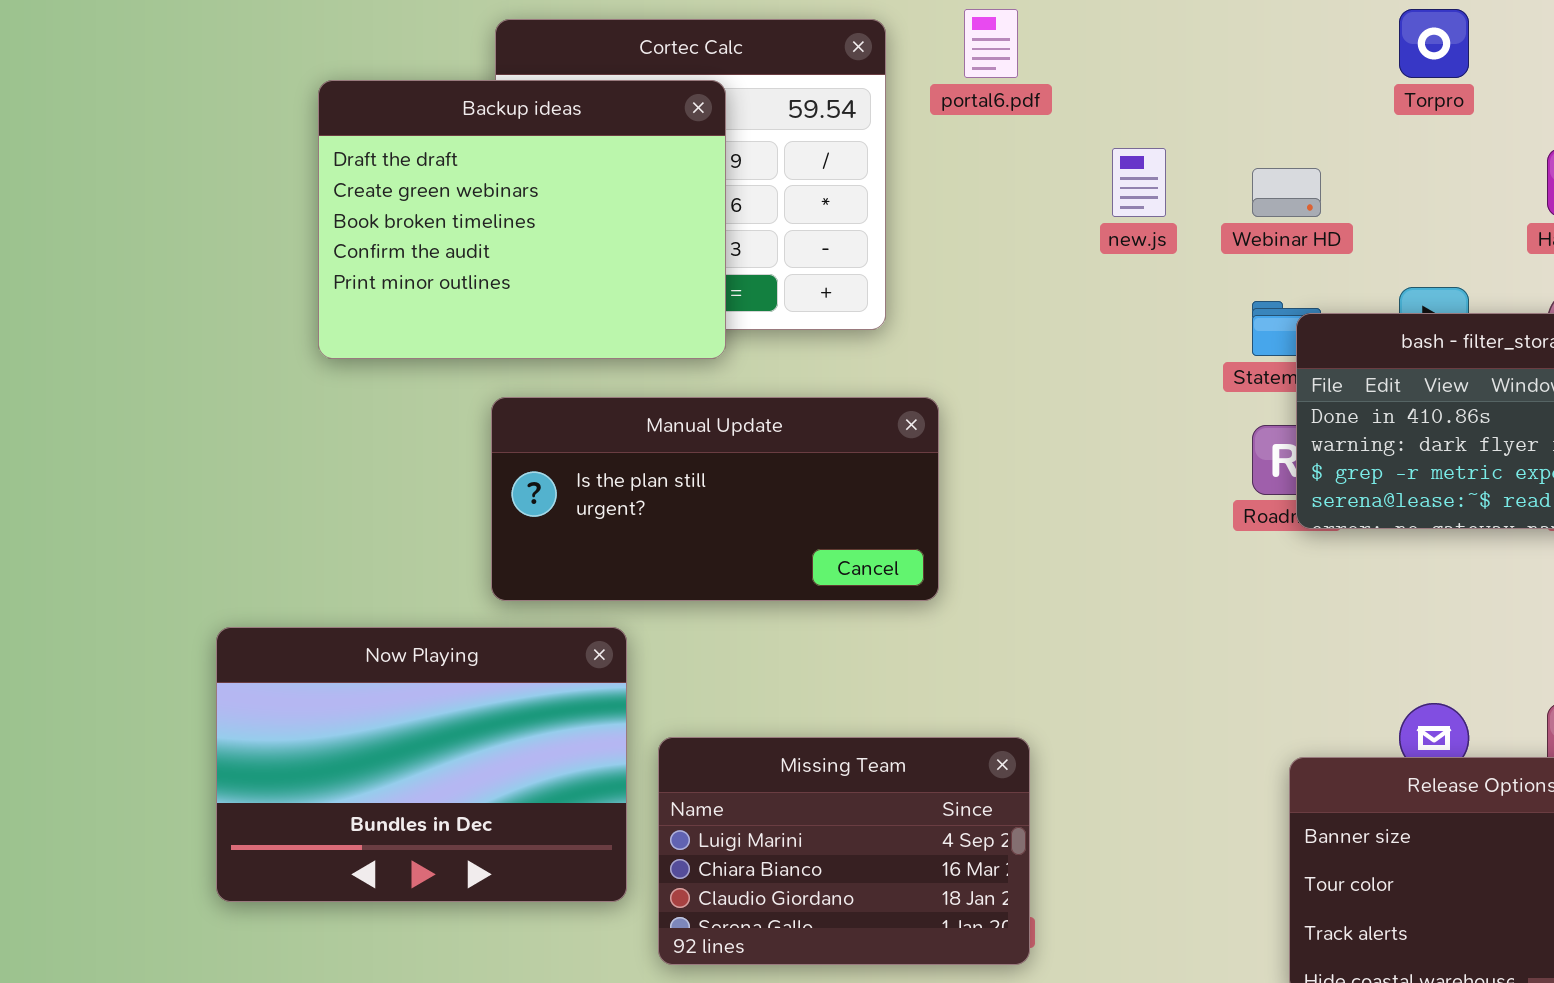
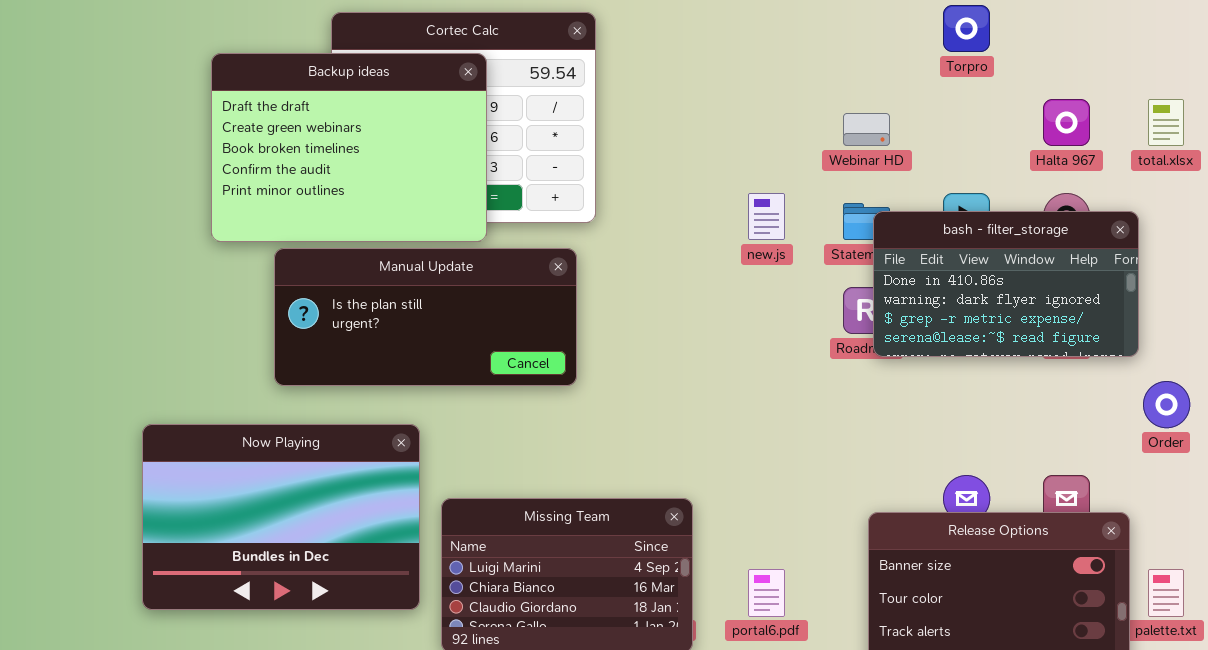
portal6.pdf: [964,9,1018,78] -> [748,569,785,617], moved
new.js: [1112,148,1166,217] -> [748,193,785,240], moved
Manual Update: [491,397,939,601] -> [274,248,577,386], moved

